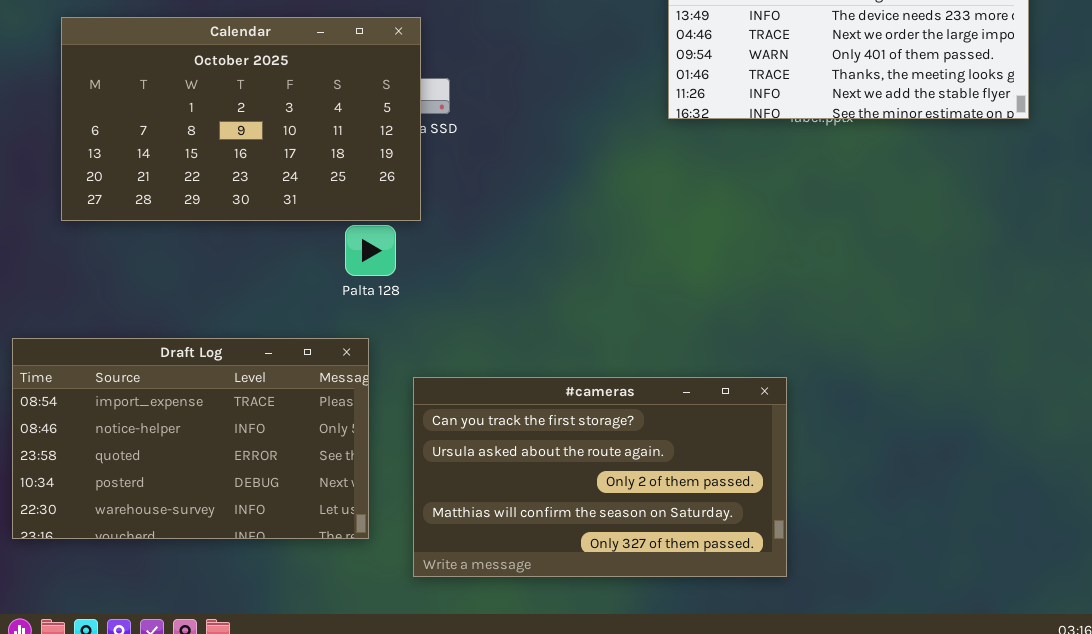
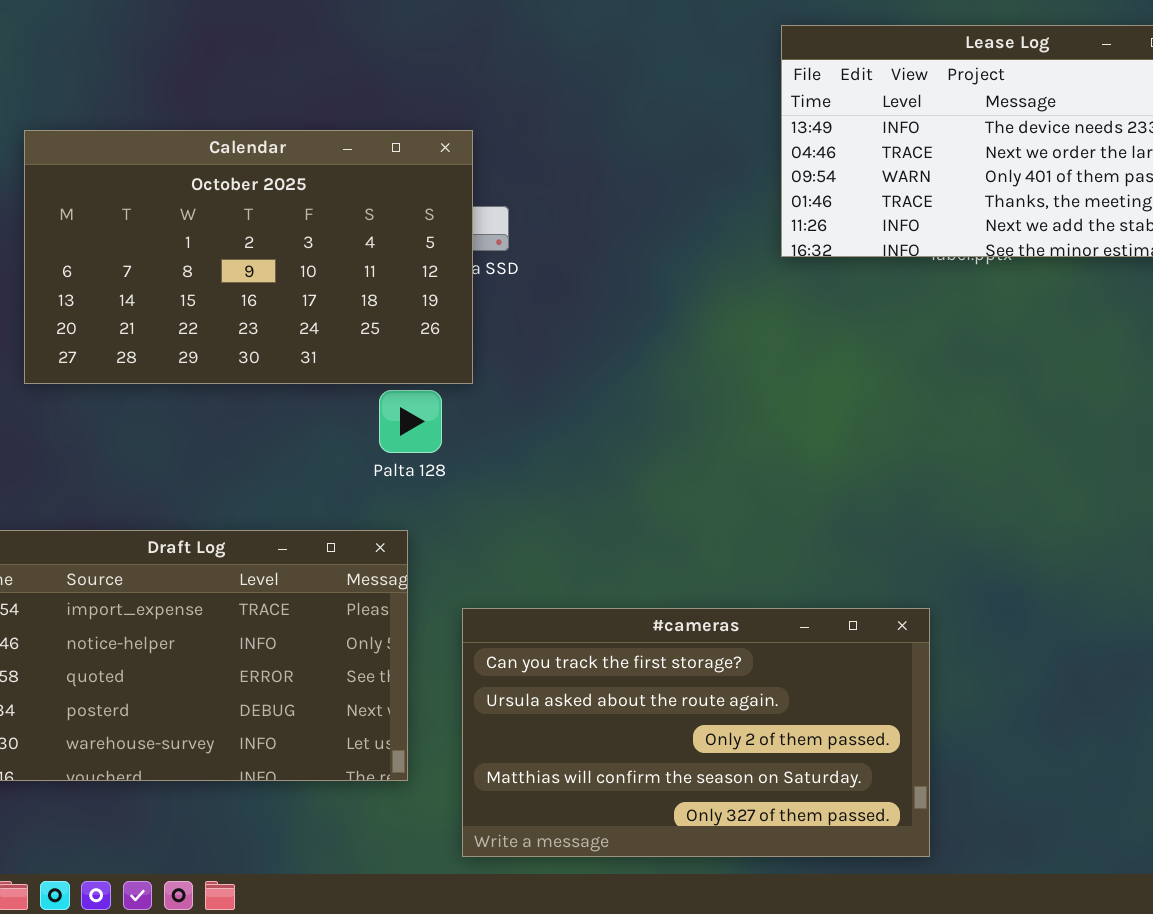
#cameras: [413,377,787,577] -> [462,608,930,857], moved

